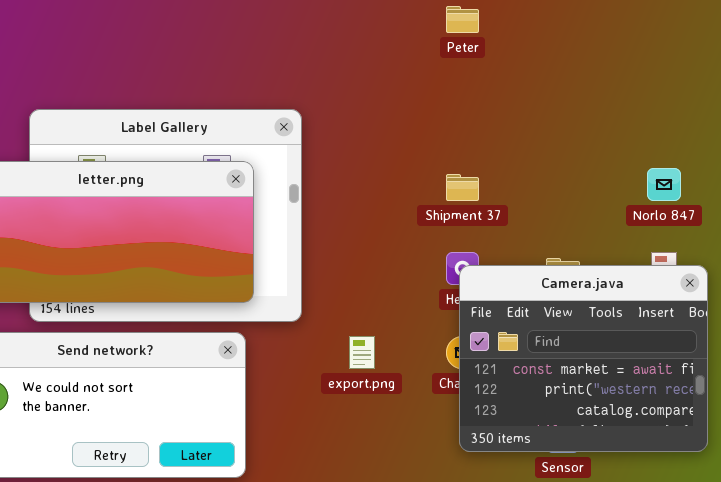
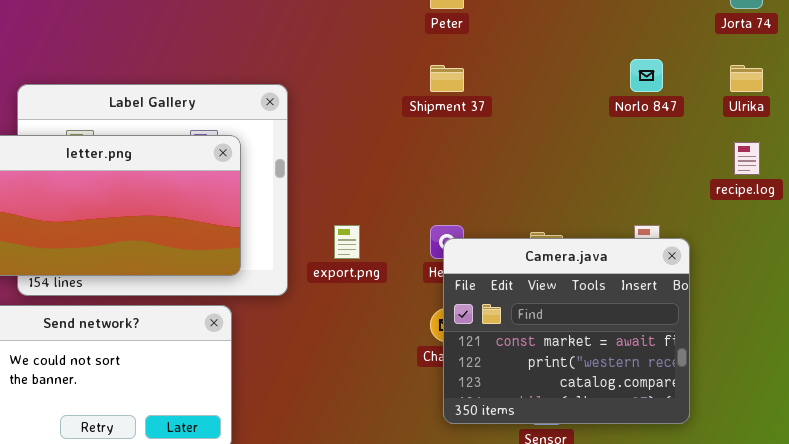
Norlo 847: [647,168,681,201] -> [630,59,663,92], moved
Shipment 37: [446,174,479,201] -> [430,65,464,92], moved
export.png: [349,336,375,369] -> [334,225,360,259], moved

